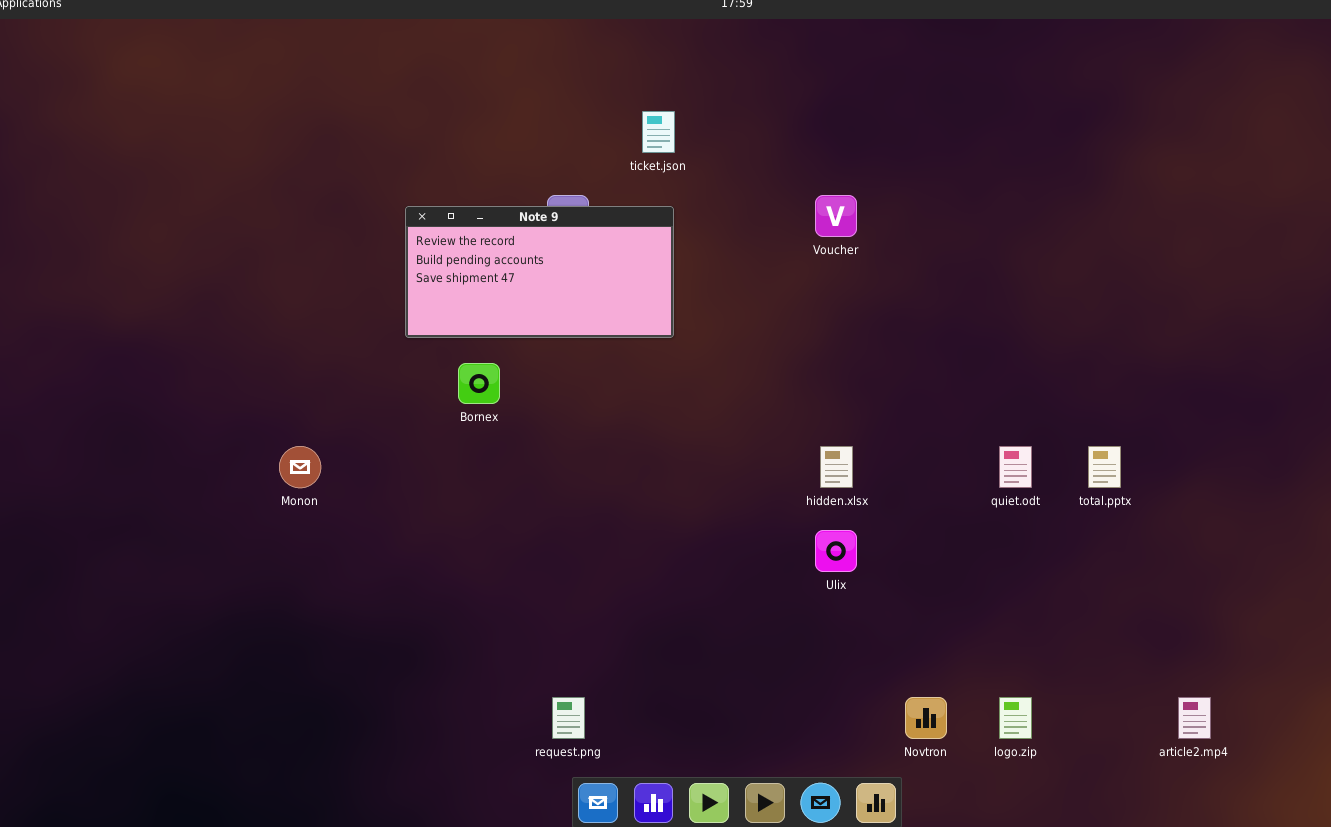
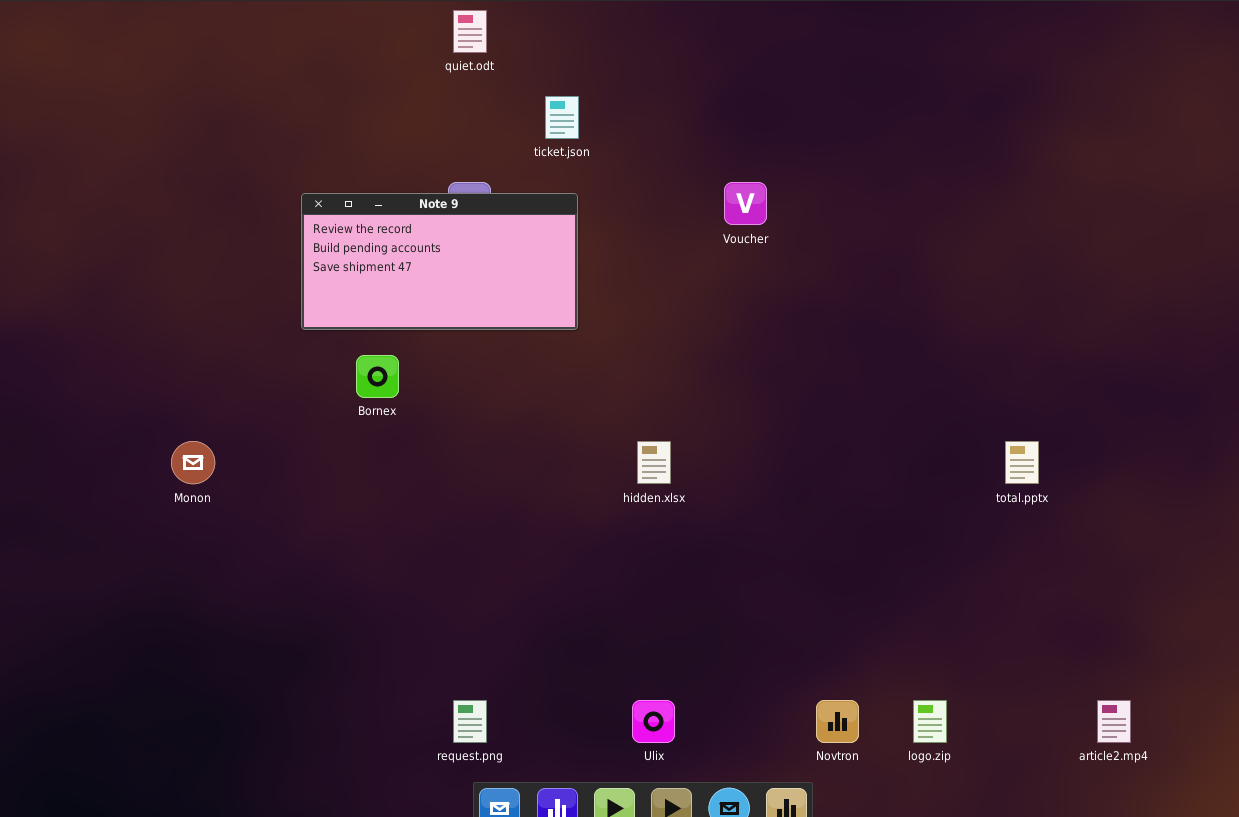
hidden.xlsx: [820,446,853,488] -> [637,441,671,484], moved
quiet.odt: [999,446,1032,488] -> [453,10,487,53], moved
Ulix: [815,530,857,572] -> [632,700,675,743], moved

